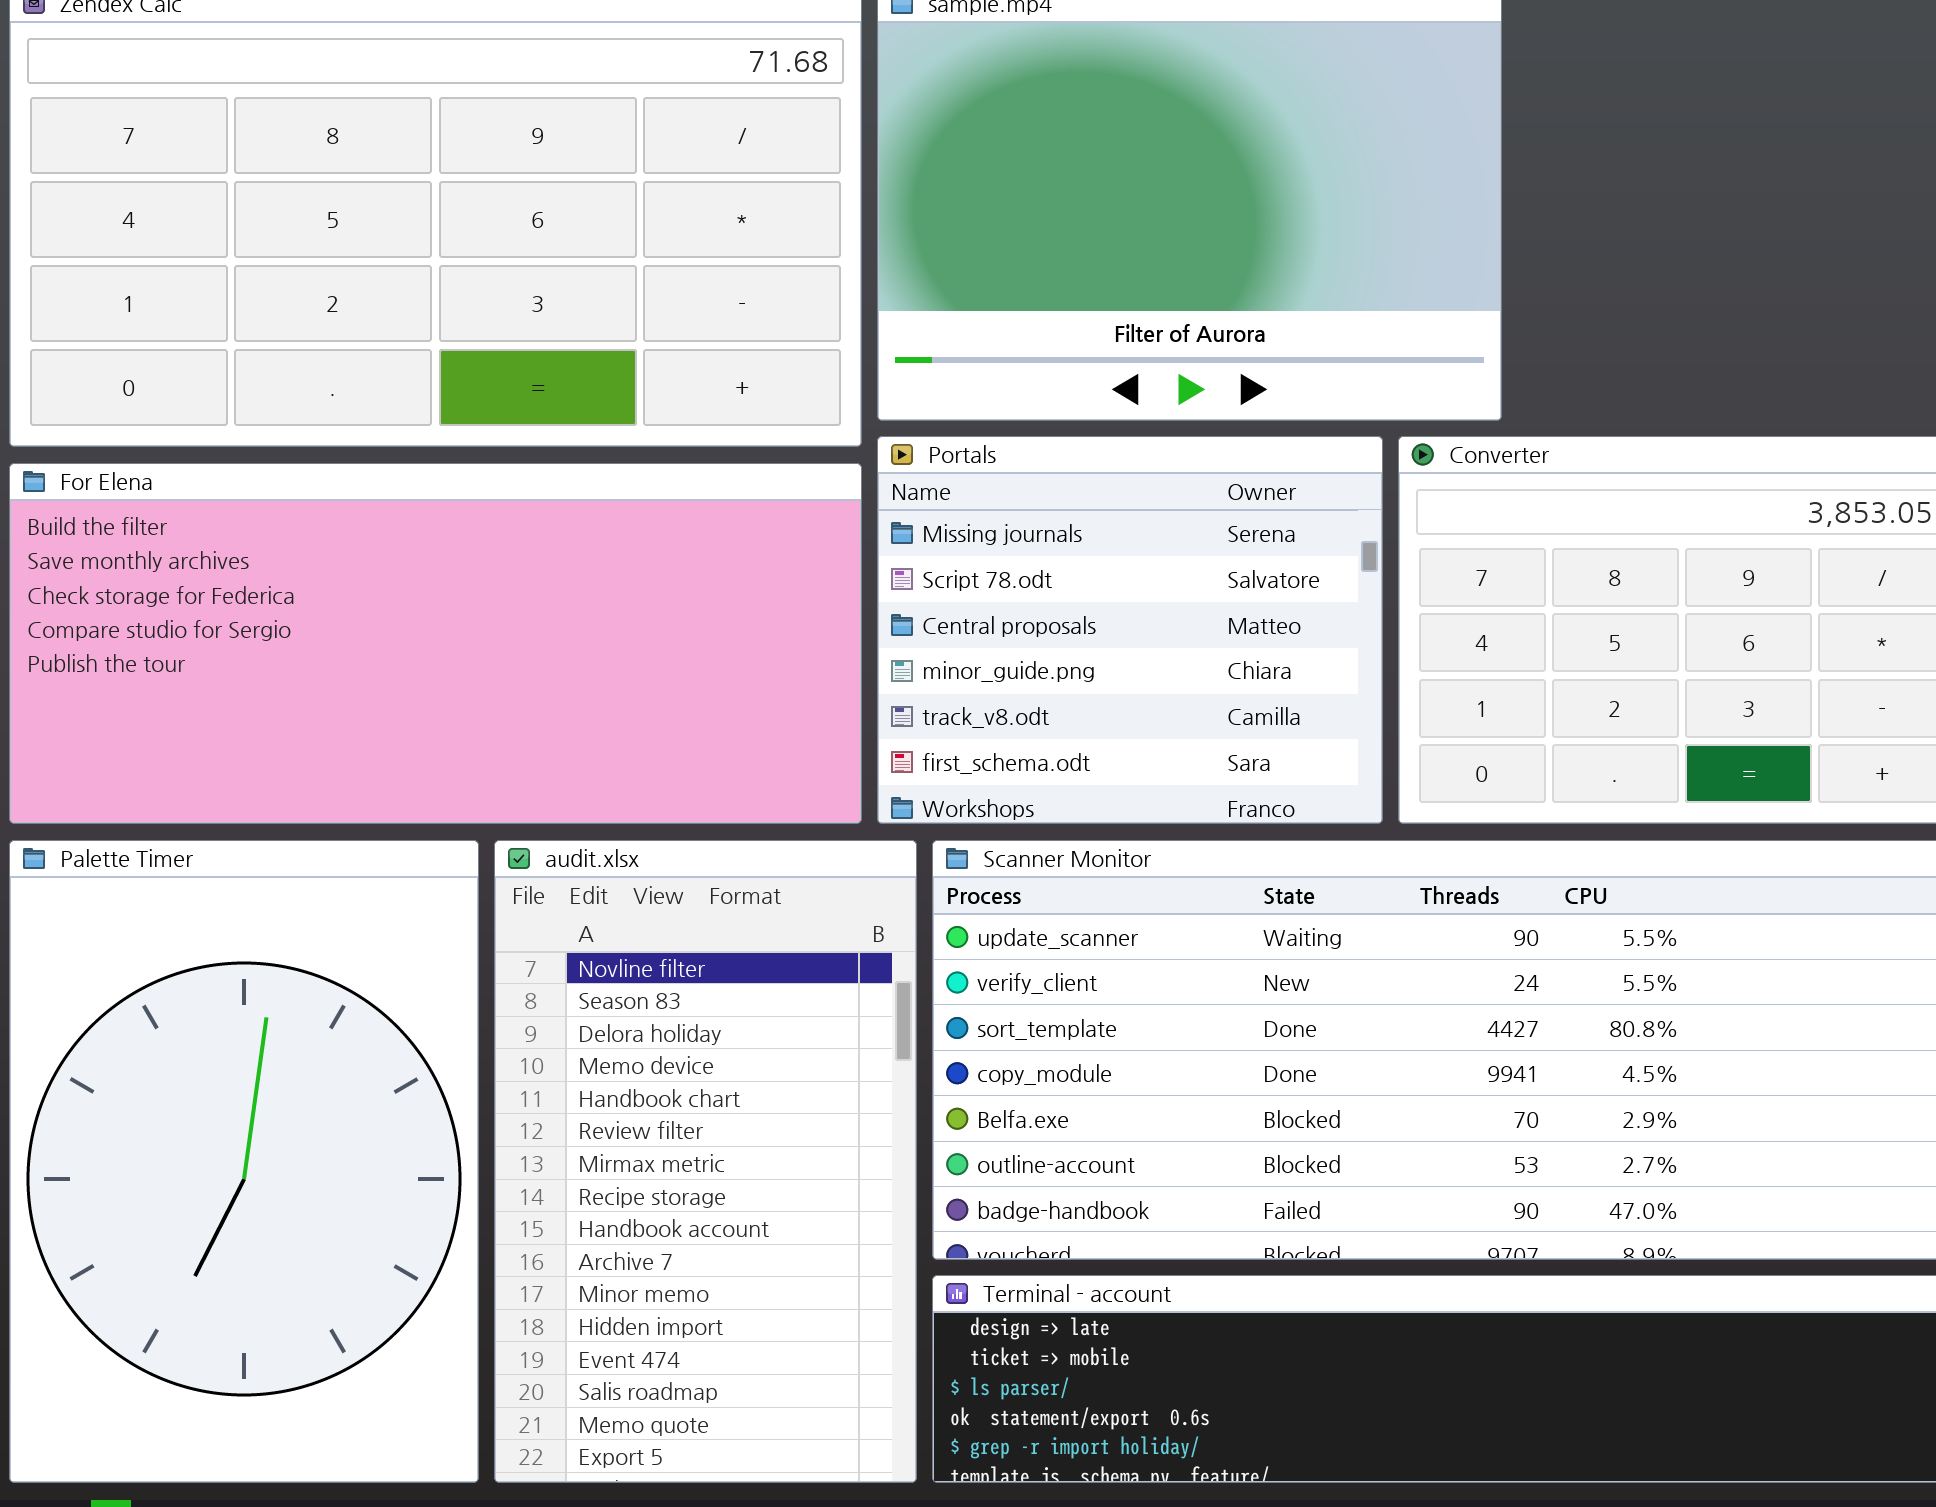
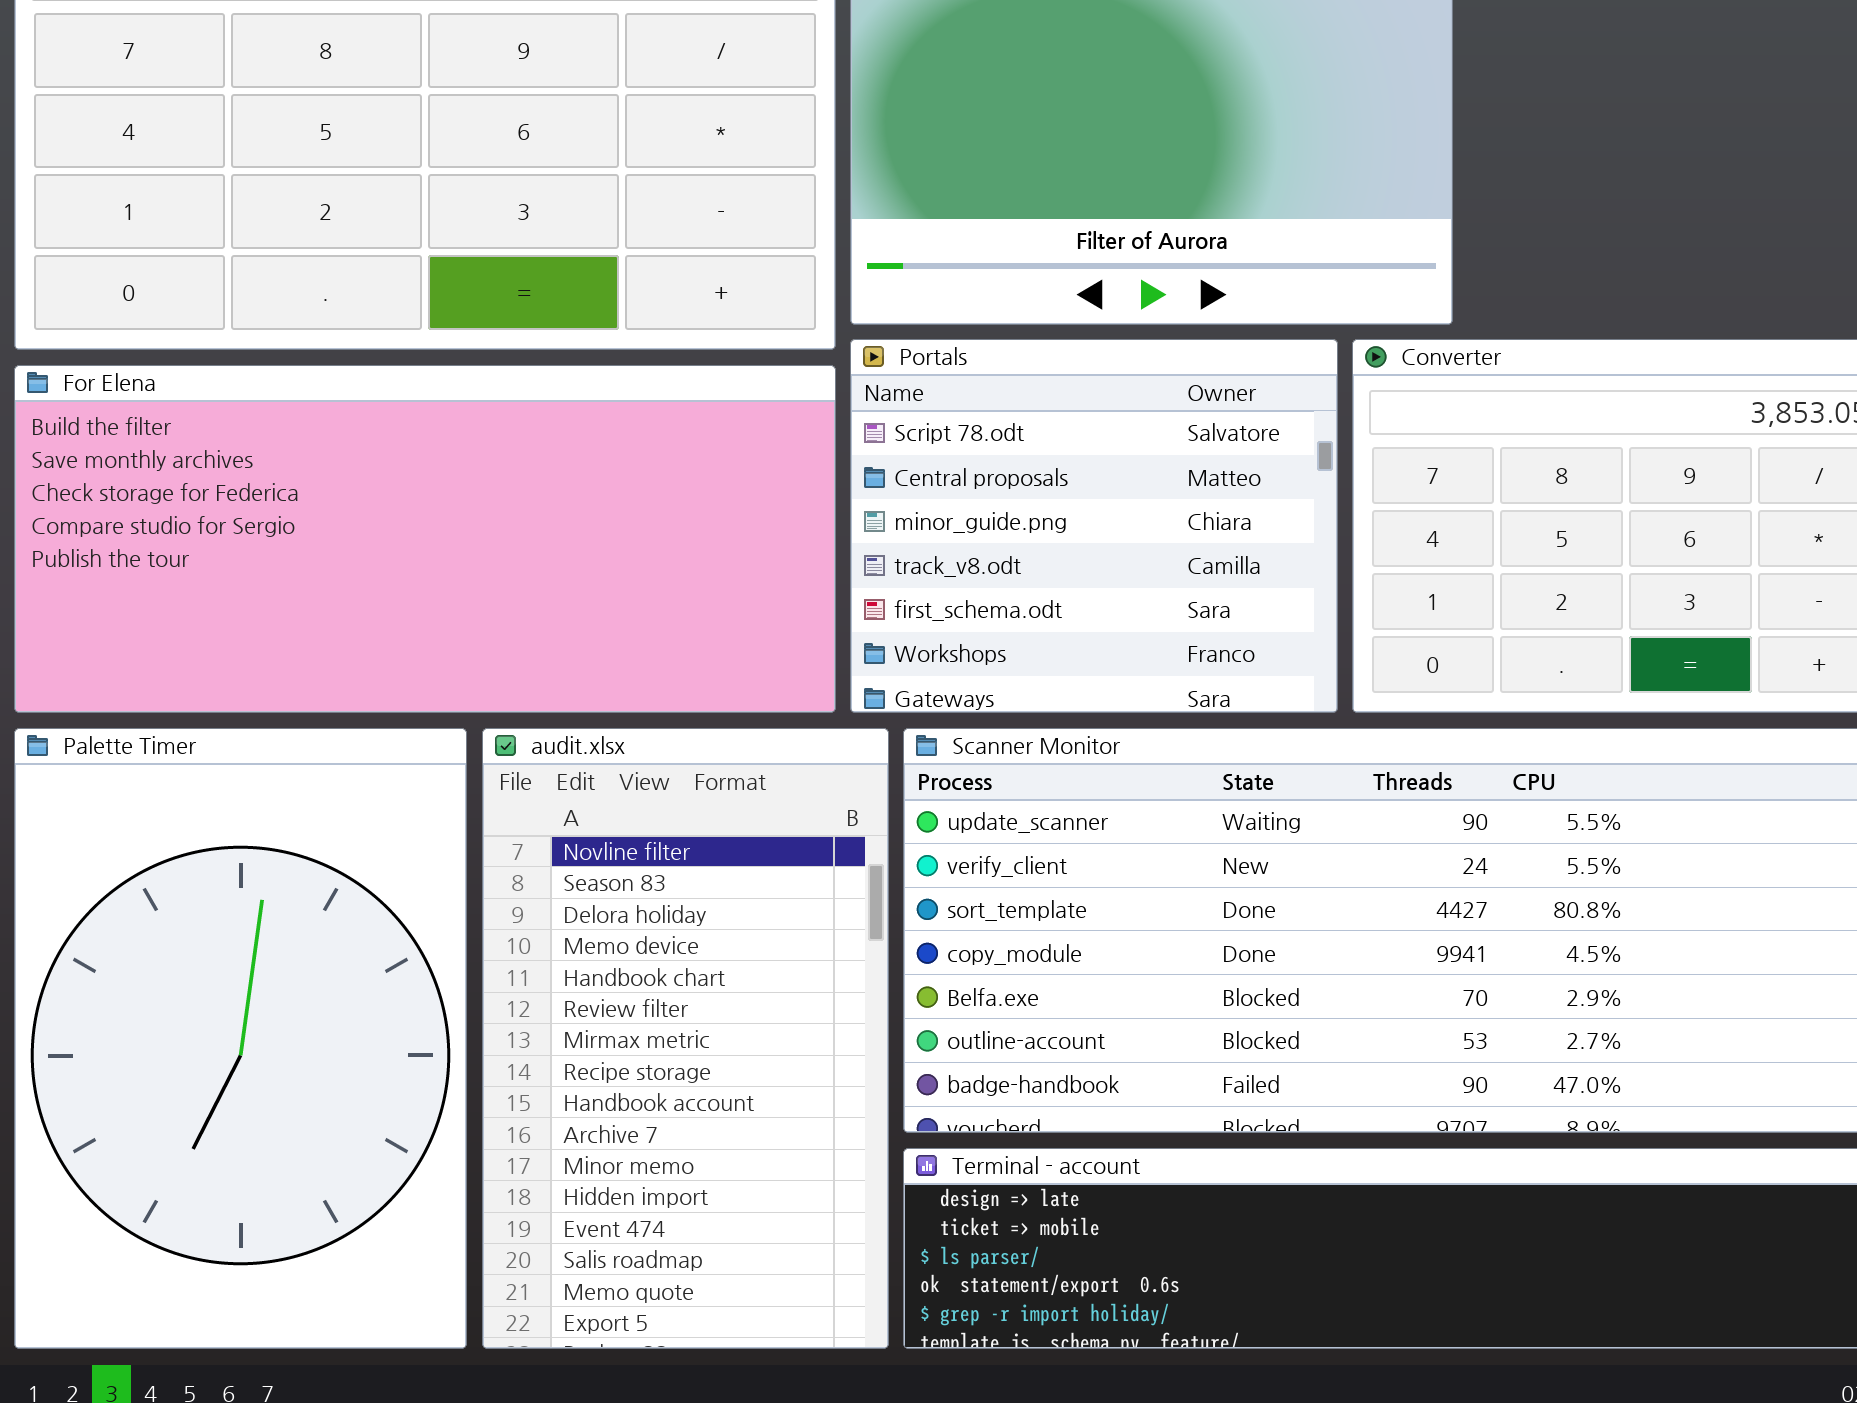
Portals: [877,436,1383,824] -> [850,339,1338,713], scrolled down 1 row

